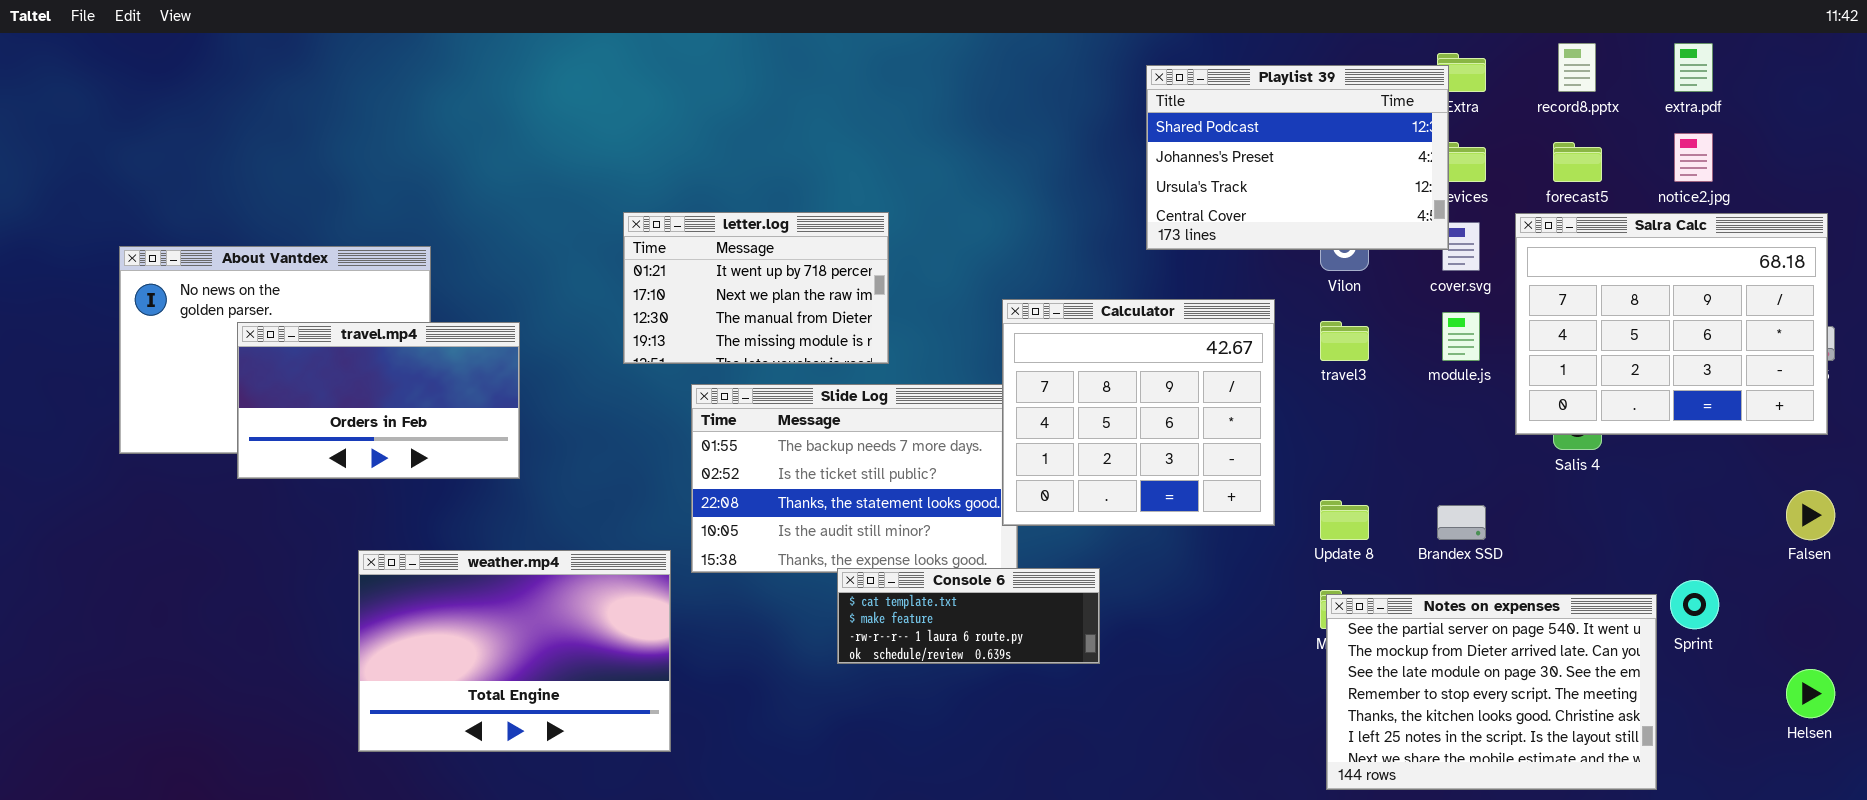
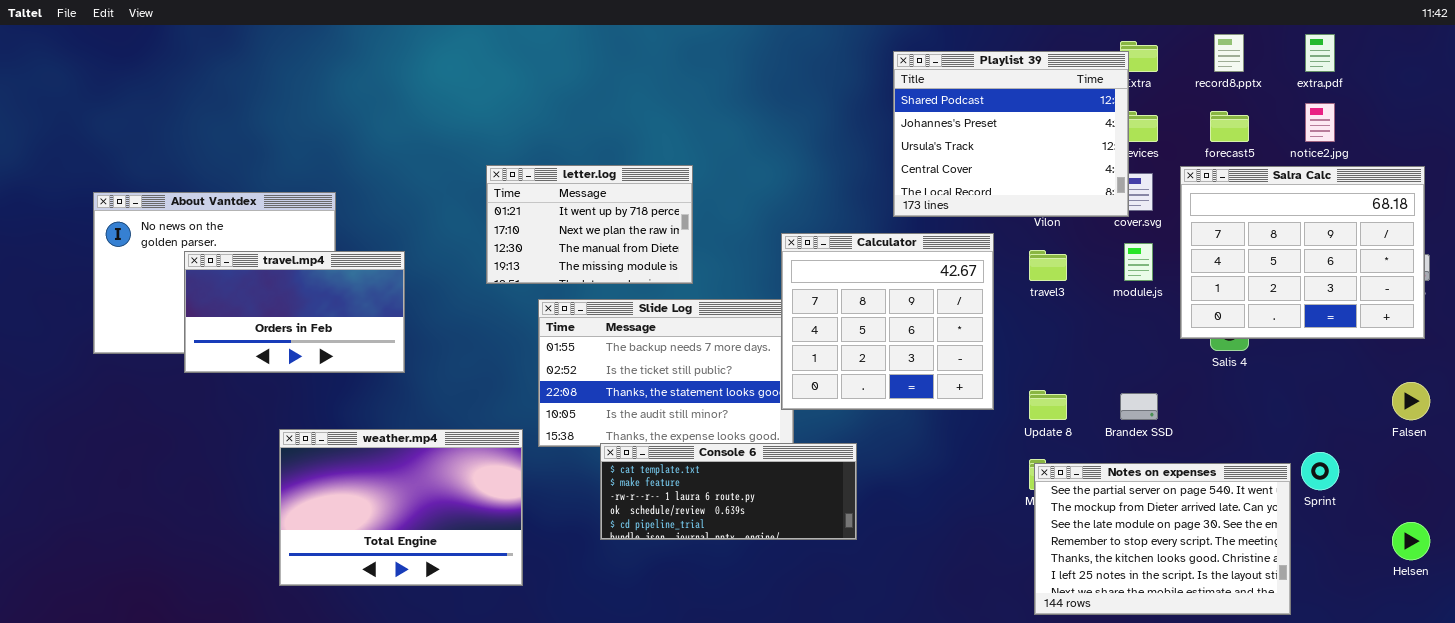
Playlist 39: [1146,65,1449,250] -> [893,51,1129,217], resized
Console 6: [837,568,1100,664] -> [600,443,857,540], resized

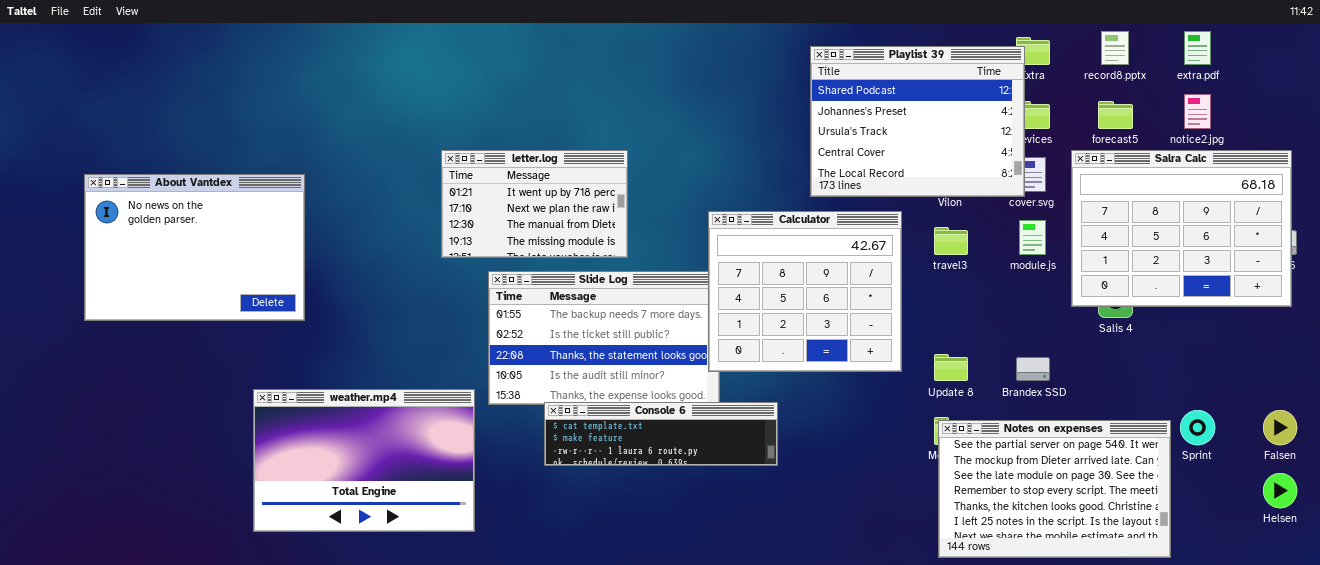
travel.mp4: [184,251,405,373] -> none, closed
Falsen: [1392,382,1430,420] -> [1263,410,1297,445], moved
Console 6: [600,443,857,540] -> [544,402,778,466], resized

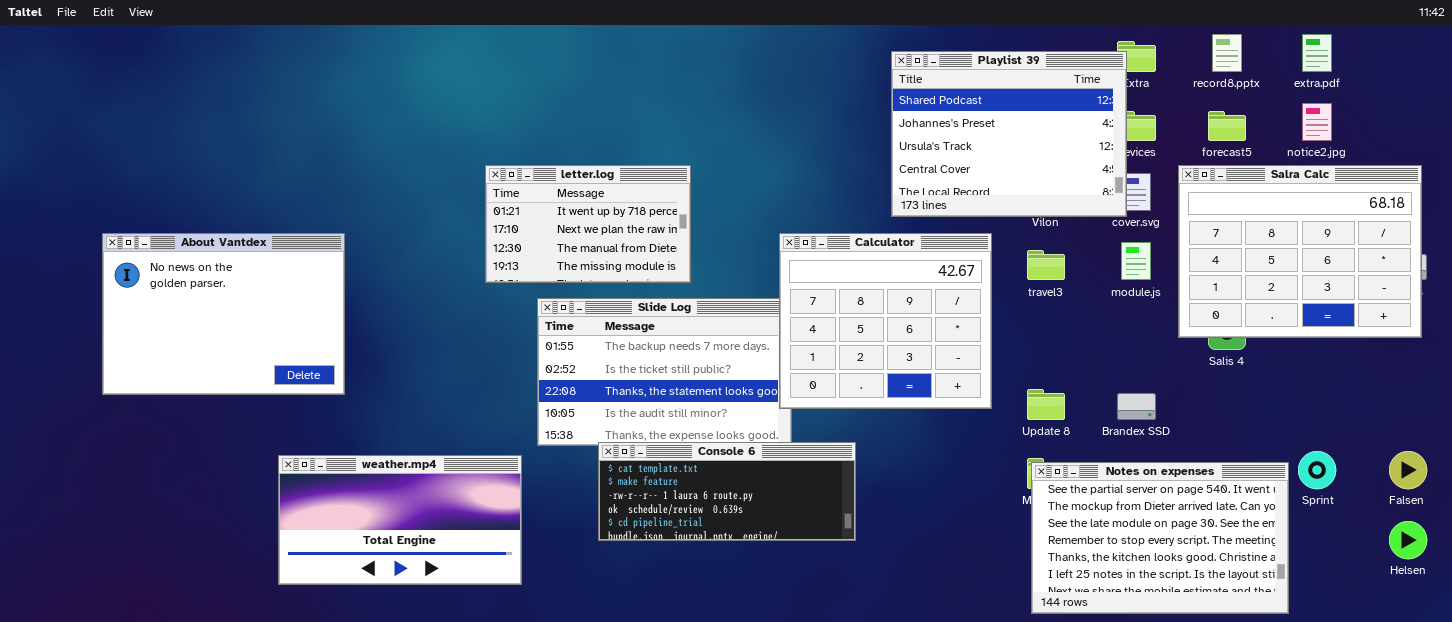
About Vantdex: [84,174,305,321] -> [102,233,345,395], moved
weather.mp4: [253,389,475,532] -> [278,455,522,585], resized
Console 6: [544,402,778,466] -> [598,442,856,541], resized

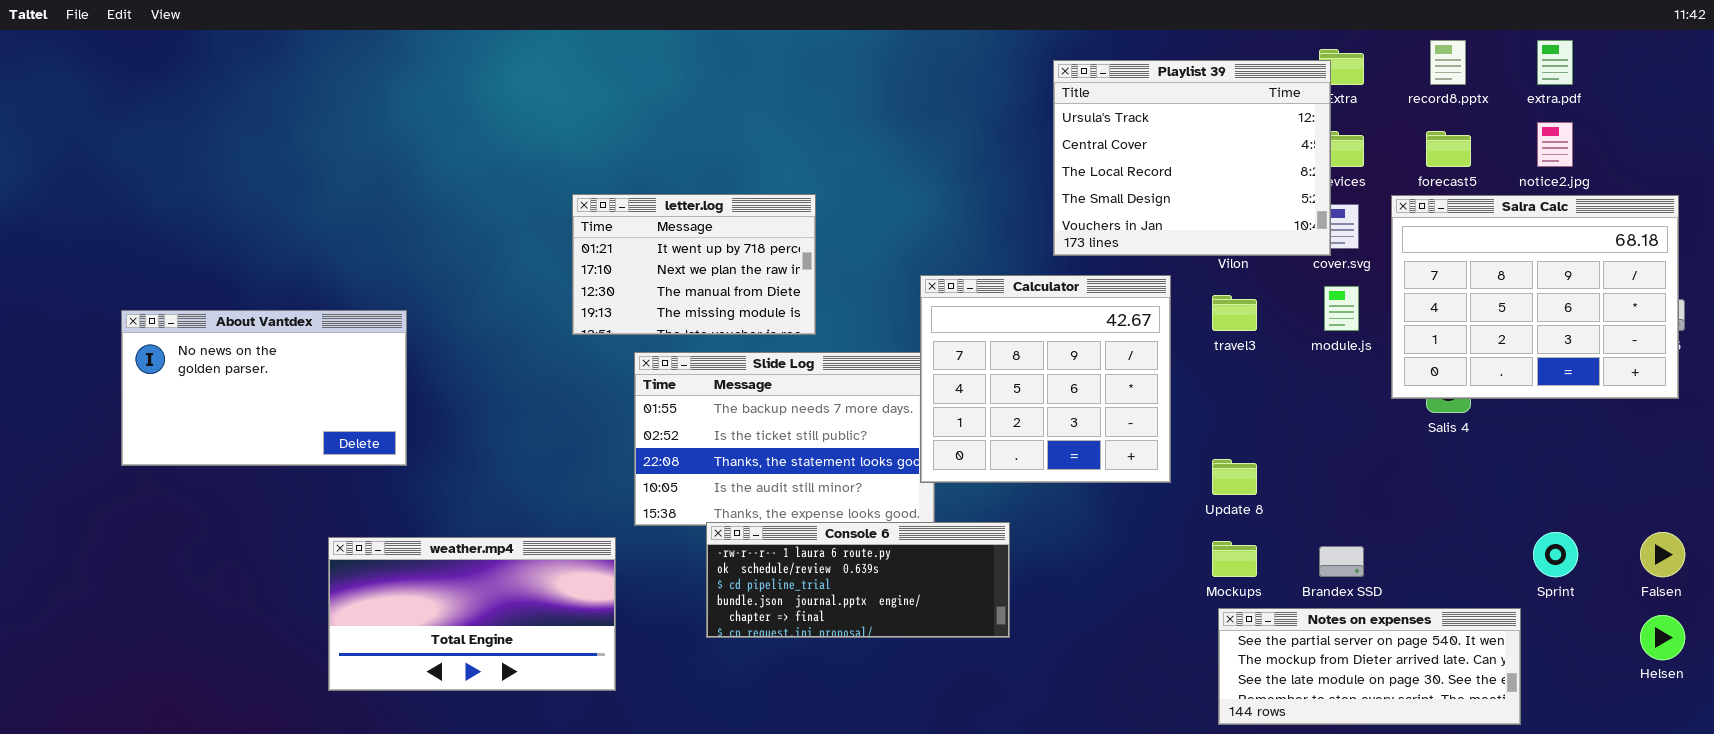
Playlist 39: [891,51,1127,217] -> [1053,60,1331,256], scrolled down 2 rows
About Vantdex: [102,233,345,395] -> [121,310,407,466], resized
Brandex SSD: [1117,393,1156,420] -> [1319,546,1364,577], moved
Console 6: [598,442,856,541] -> [706,522,1010,638], scrolled down 2 rows
Notes on expenses: [1031,462,1289,614] -> [1218,608,1521,725], resized

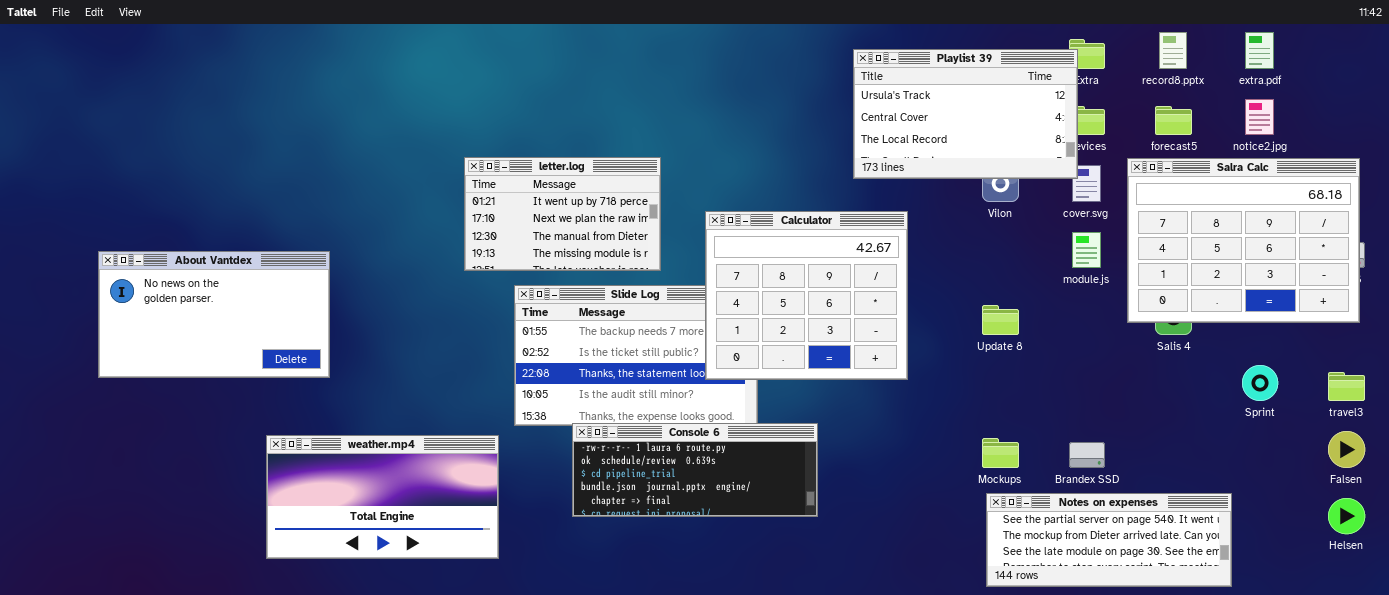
Playlist 39: [1053,60,1331,256] -> [853,49,1078,179], resized
Calculator: [920,275,1171,483] -> [705,211,908,380], moved
travel3: [1212,295,1257,331] -> [1328,372,1365,401], moved
Update 8: [1212,459,1257,495] -> [982,305,1019,335], moved
Sprint: [1533,532,1578,577] -> [1242,365,1278,401], moved

